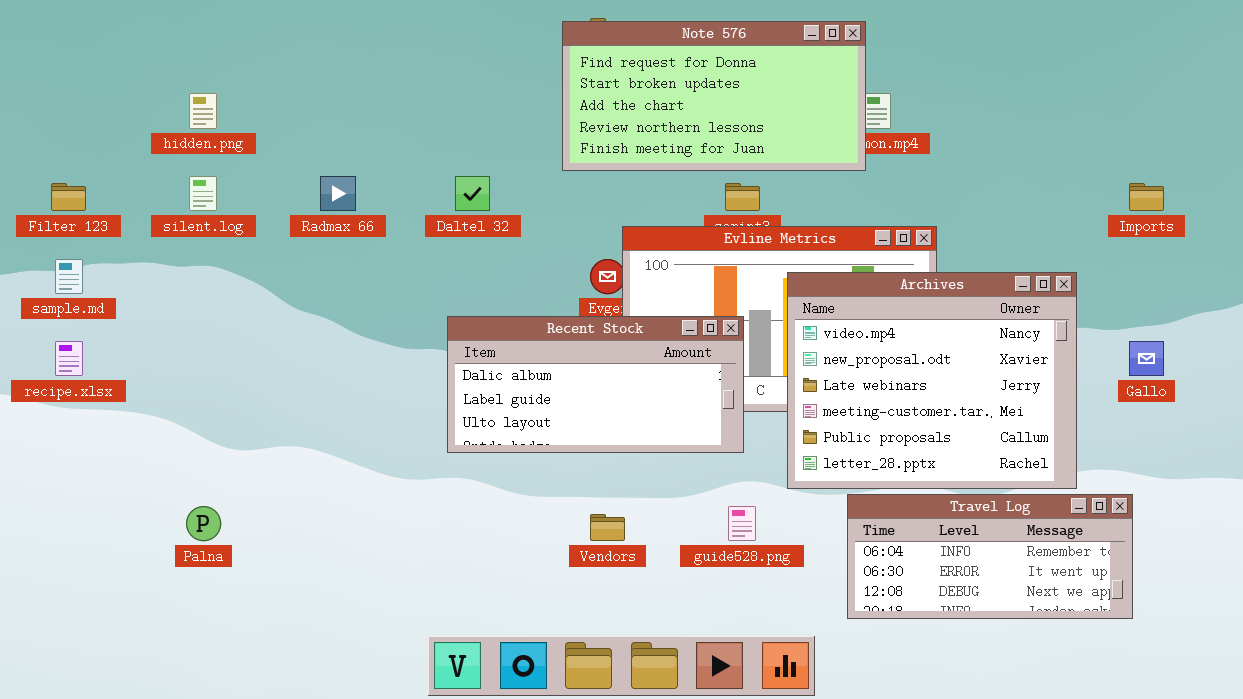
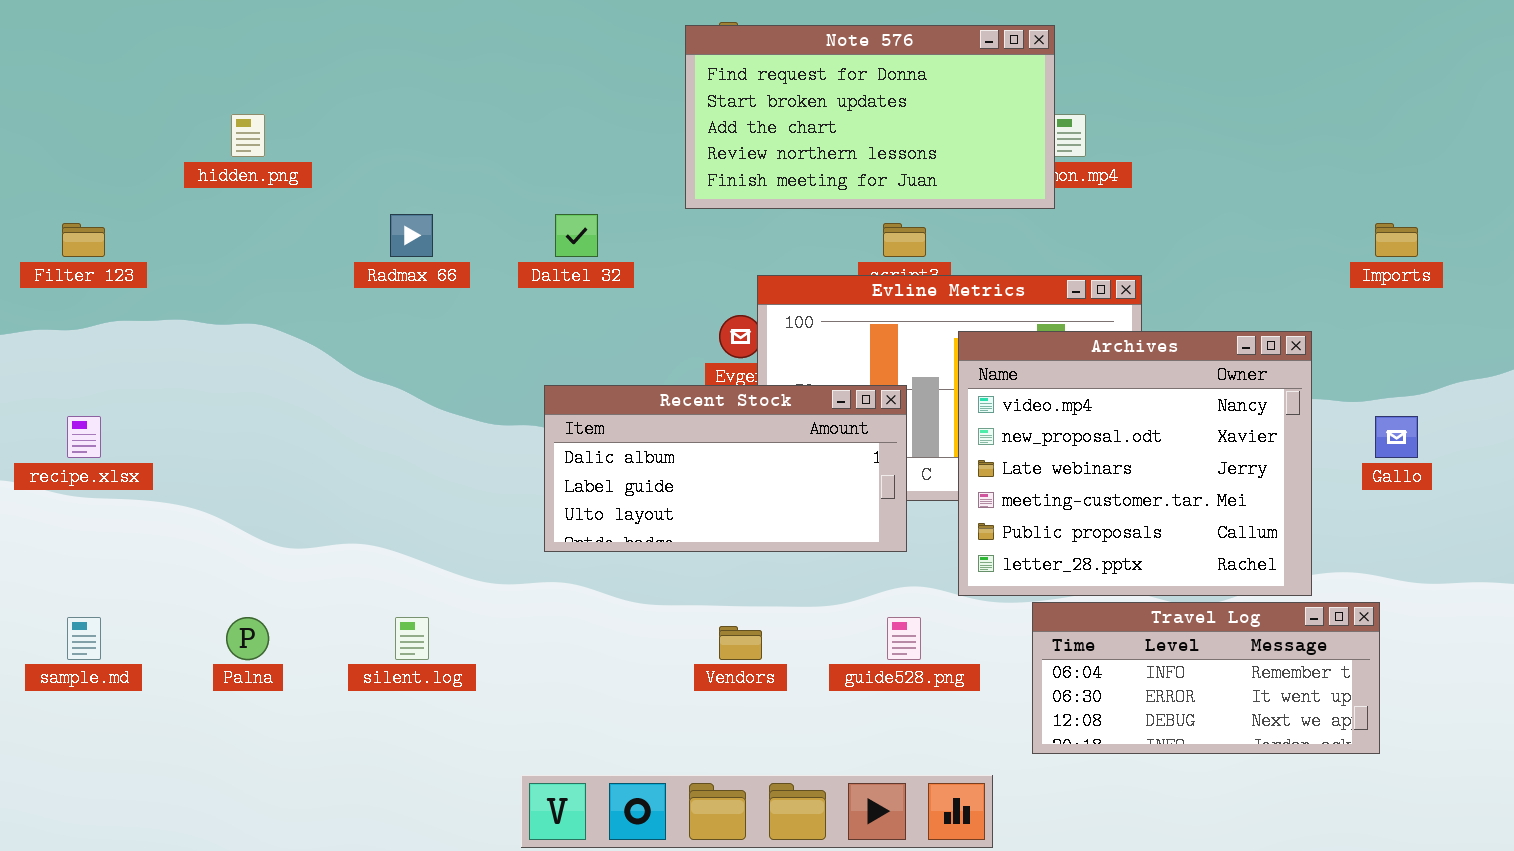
silent.log: [189,176,217,211] -> [395,617,429,660], moved
sample.md: [55,259,83,294] -> [67,617,101,660], moved

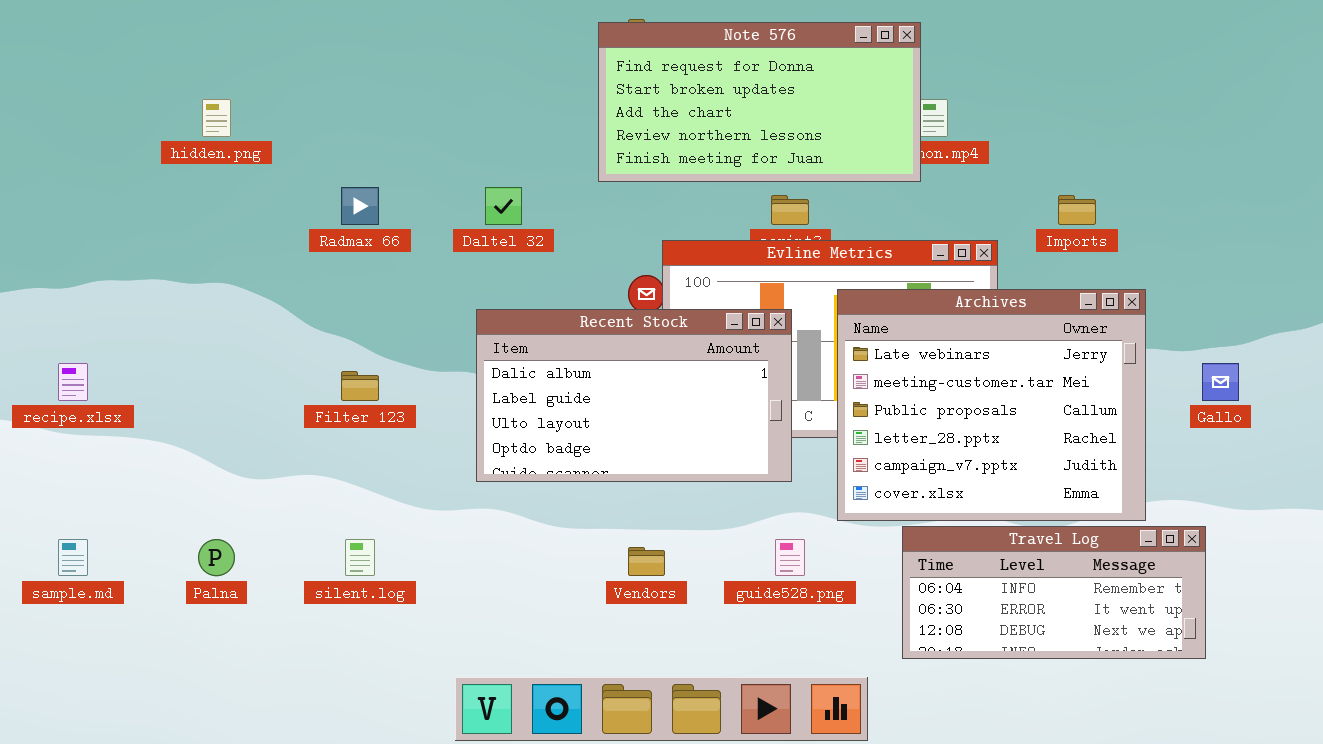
Filter 123: [62,223,105,257] -> [341,371,379,401], moved
Imports: [1375,223,1418,257] -> [1058,195,1096,225], moved
Archives: [958,331,1312,596] -> [837,289,1146,521], scrolled down 2 rows
Recent Stock: [544,385,907,552] -> [476,309,792,482], resized

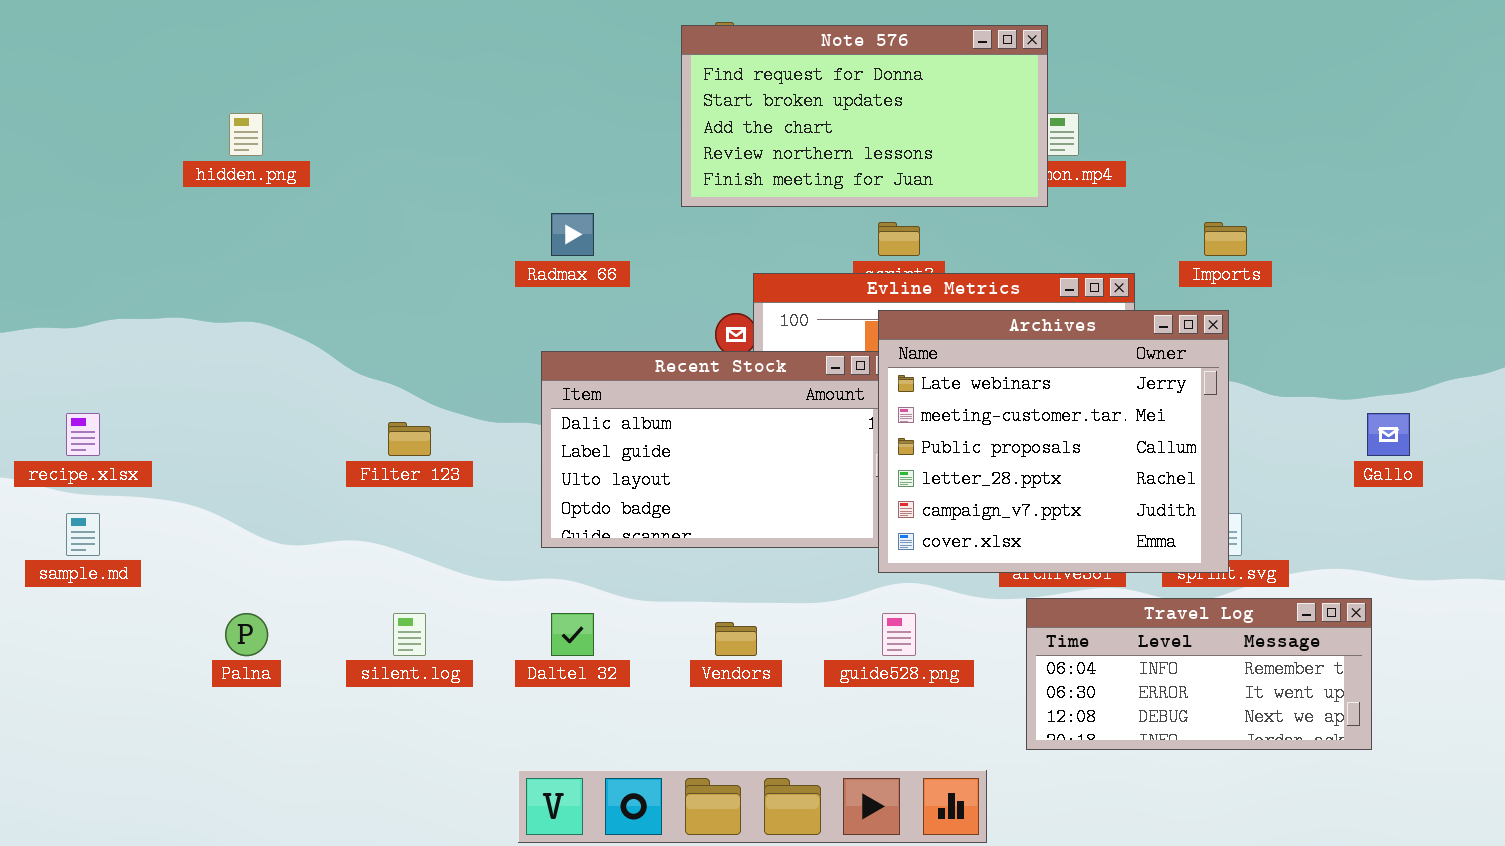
Radmax 66: [341,187,379,225] -> [551,213,594,256], moved
Daltel 32: [485,187,522,225] -> [551,613,594,656], moved
Archives: [837,289,1146,521] -> [878,310,1229,573], moved
sample.md: [58,539,88,576] -> [66,513,100,556], moved

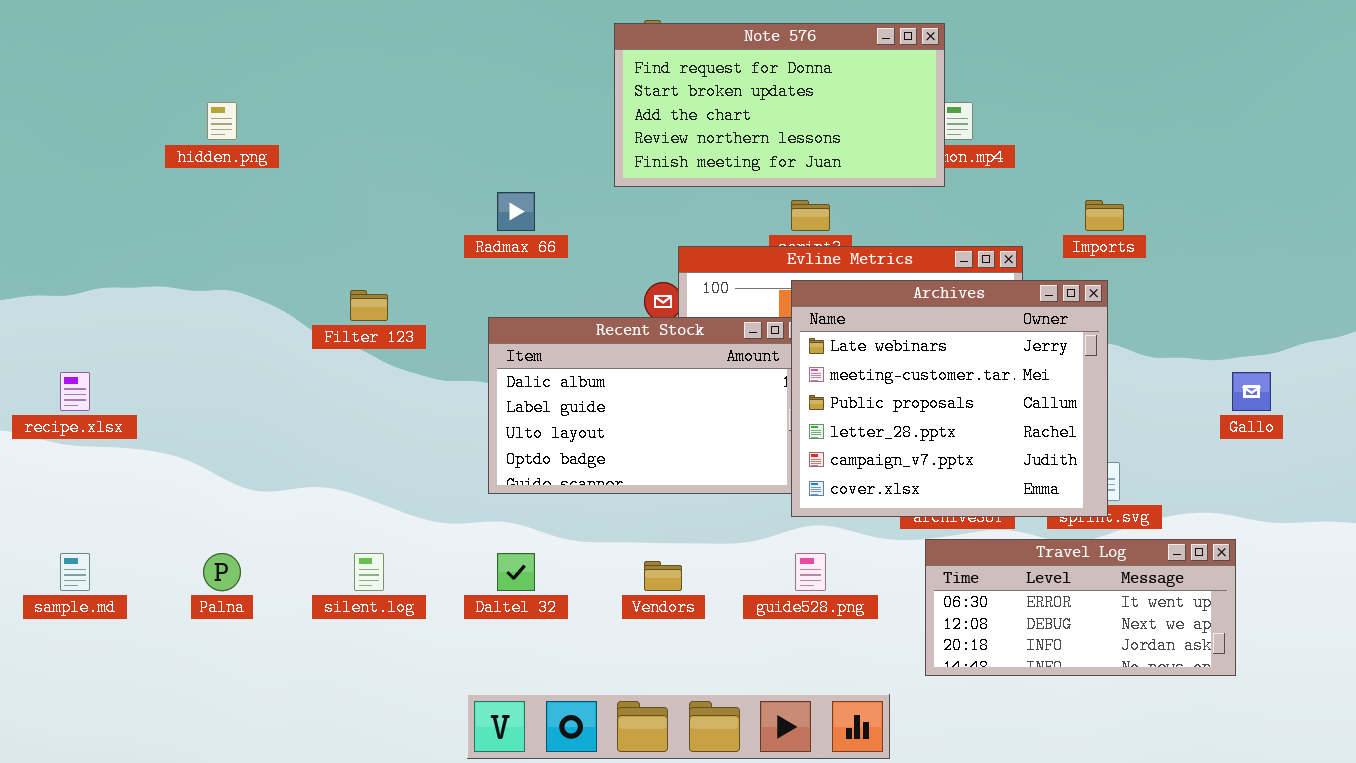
Filter 123: [388,422,431,456] -> [350,290,388,321], moved
sample.md: [66,513,100,556] -> [60,553,90,591], moved
Travel Log: [1026,598,1372,750] -> [925,539,1236,676], scrolled down 1 row

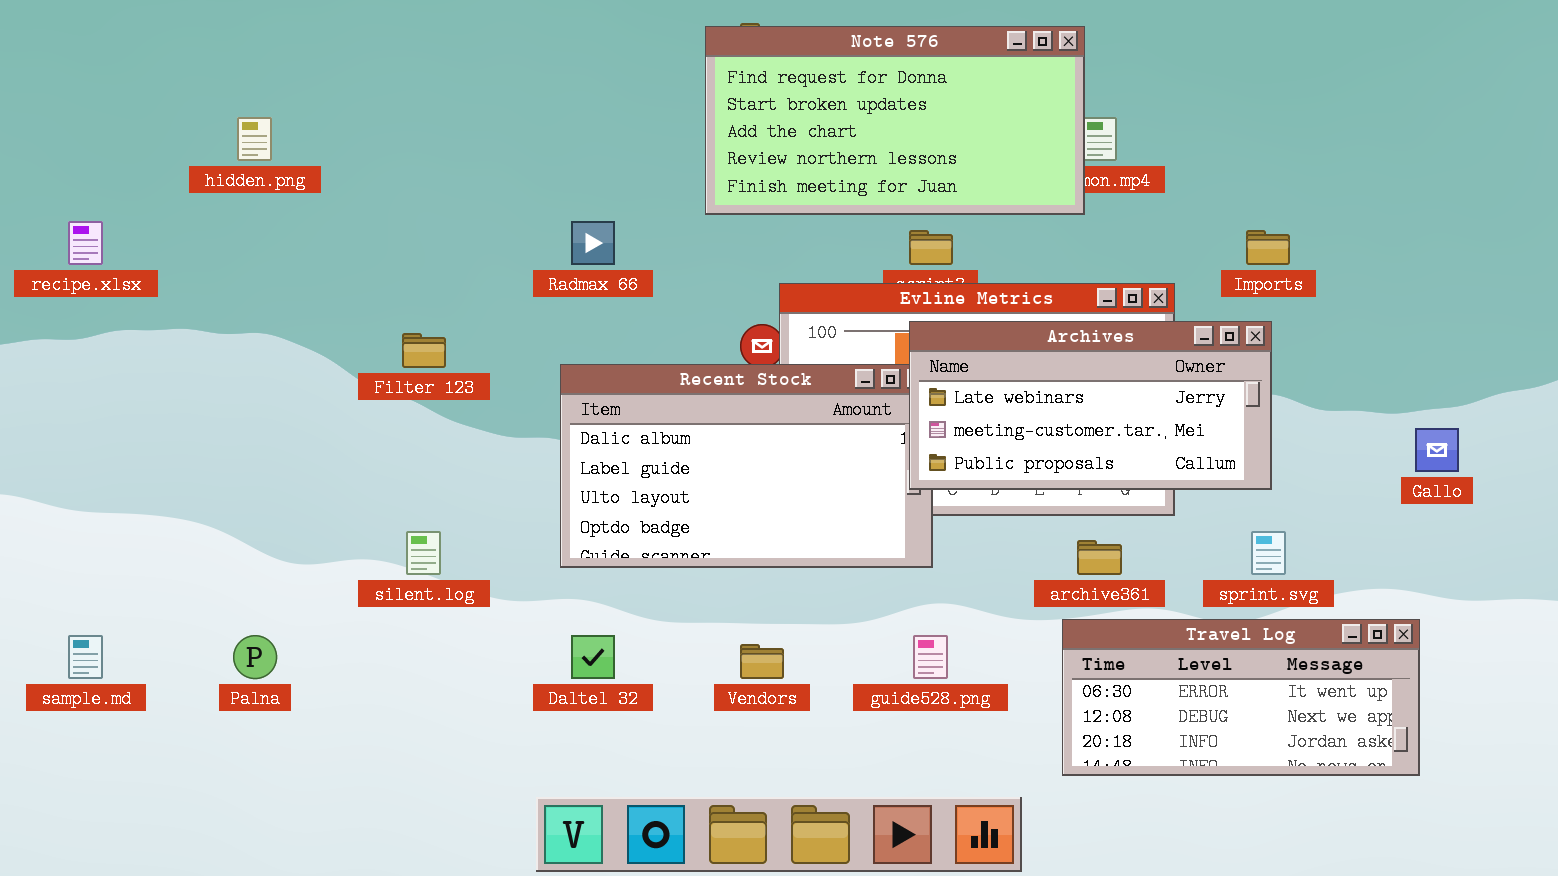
Archives: [791,280,1108,517] -> [909,321,1272,490], resized
recipe.xlsx: [60,372,90,411] -> [68,221,103,265], moved
silent.log: [354,553,384,591] -> [406,531,441,575], moved

